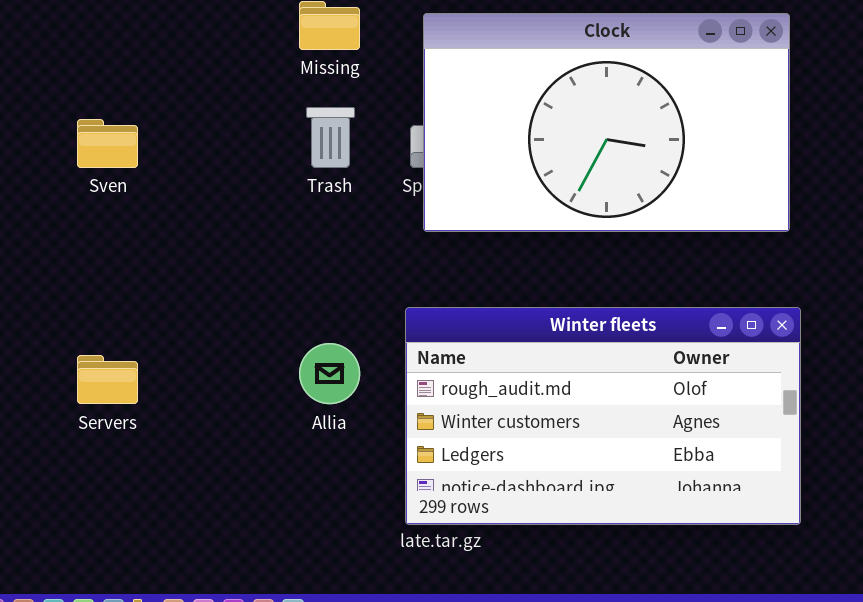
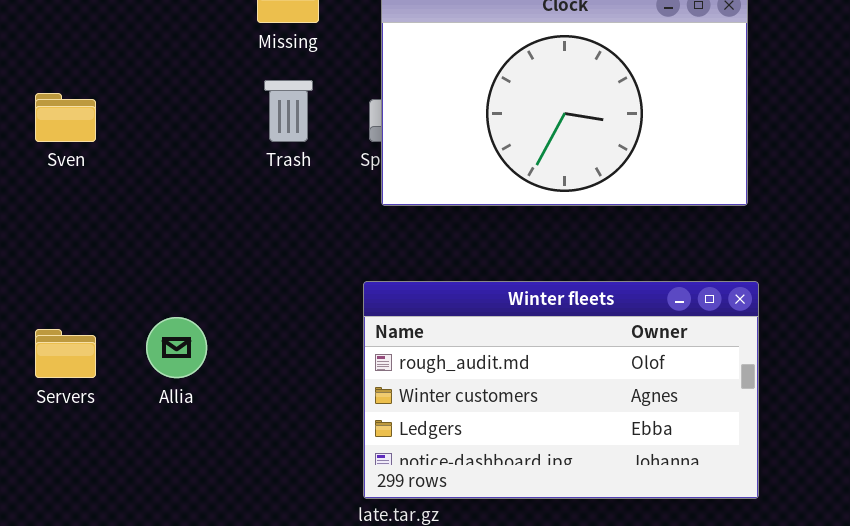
Allia: [299,343,360,404] -> [146,317,207,378], moved

